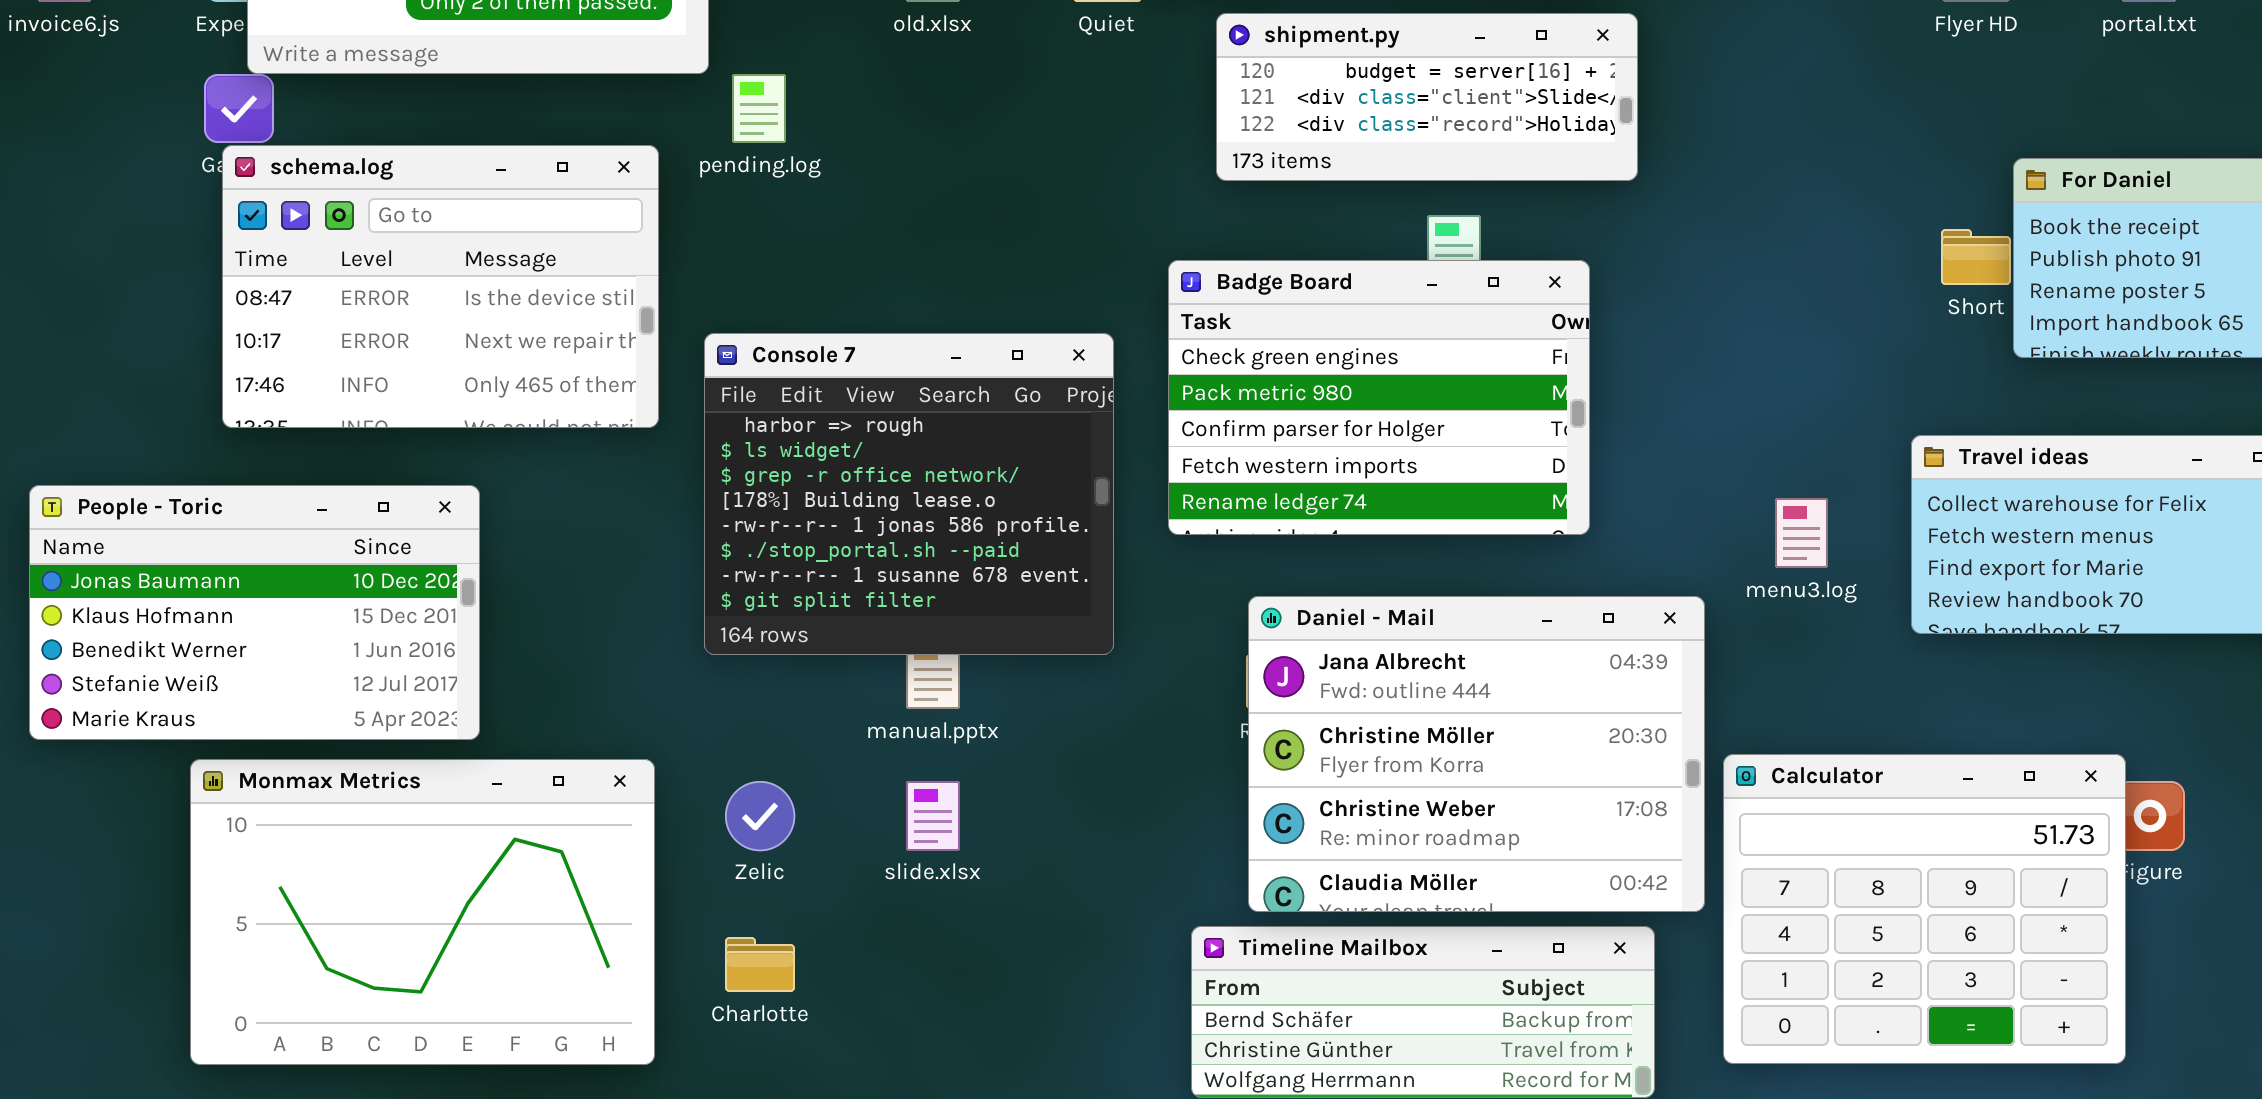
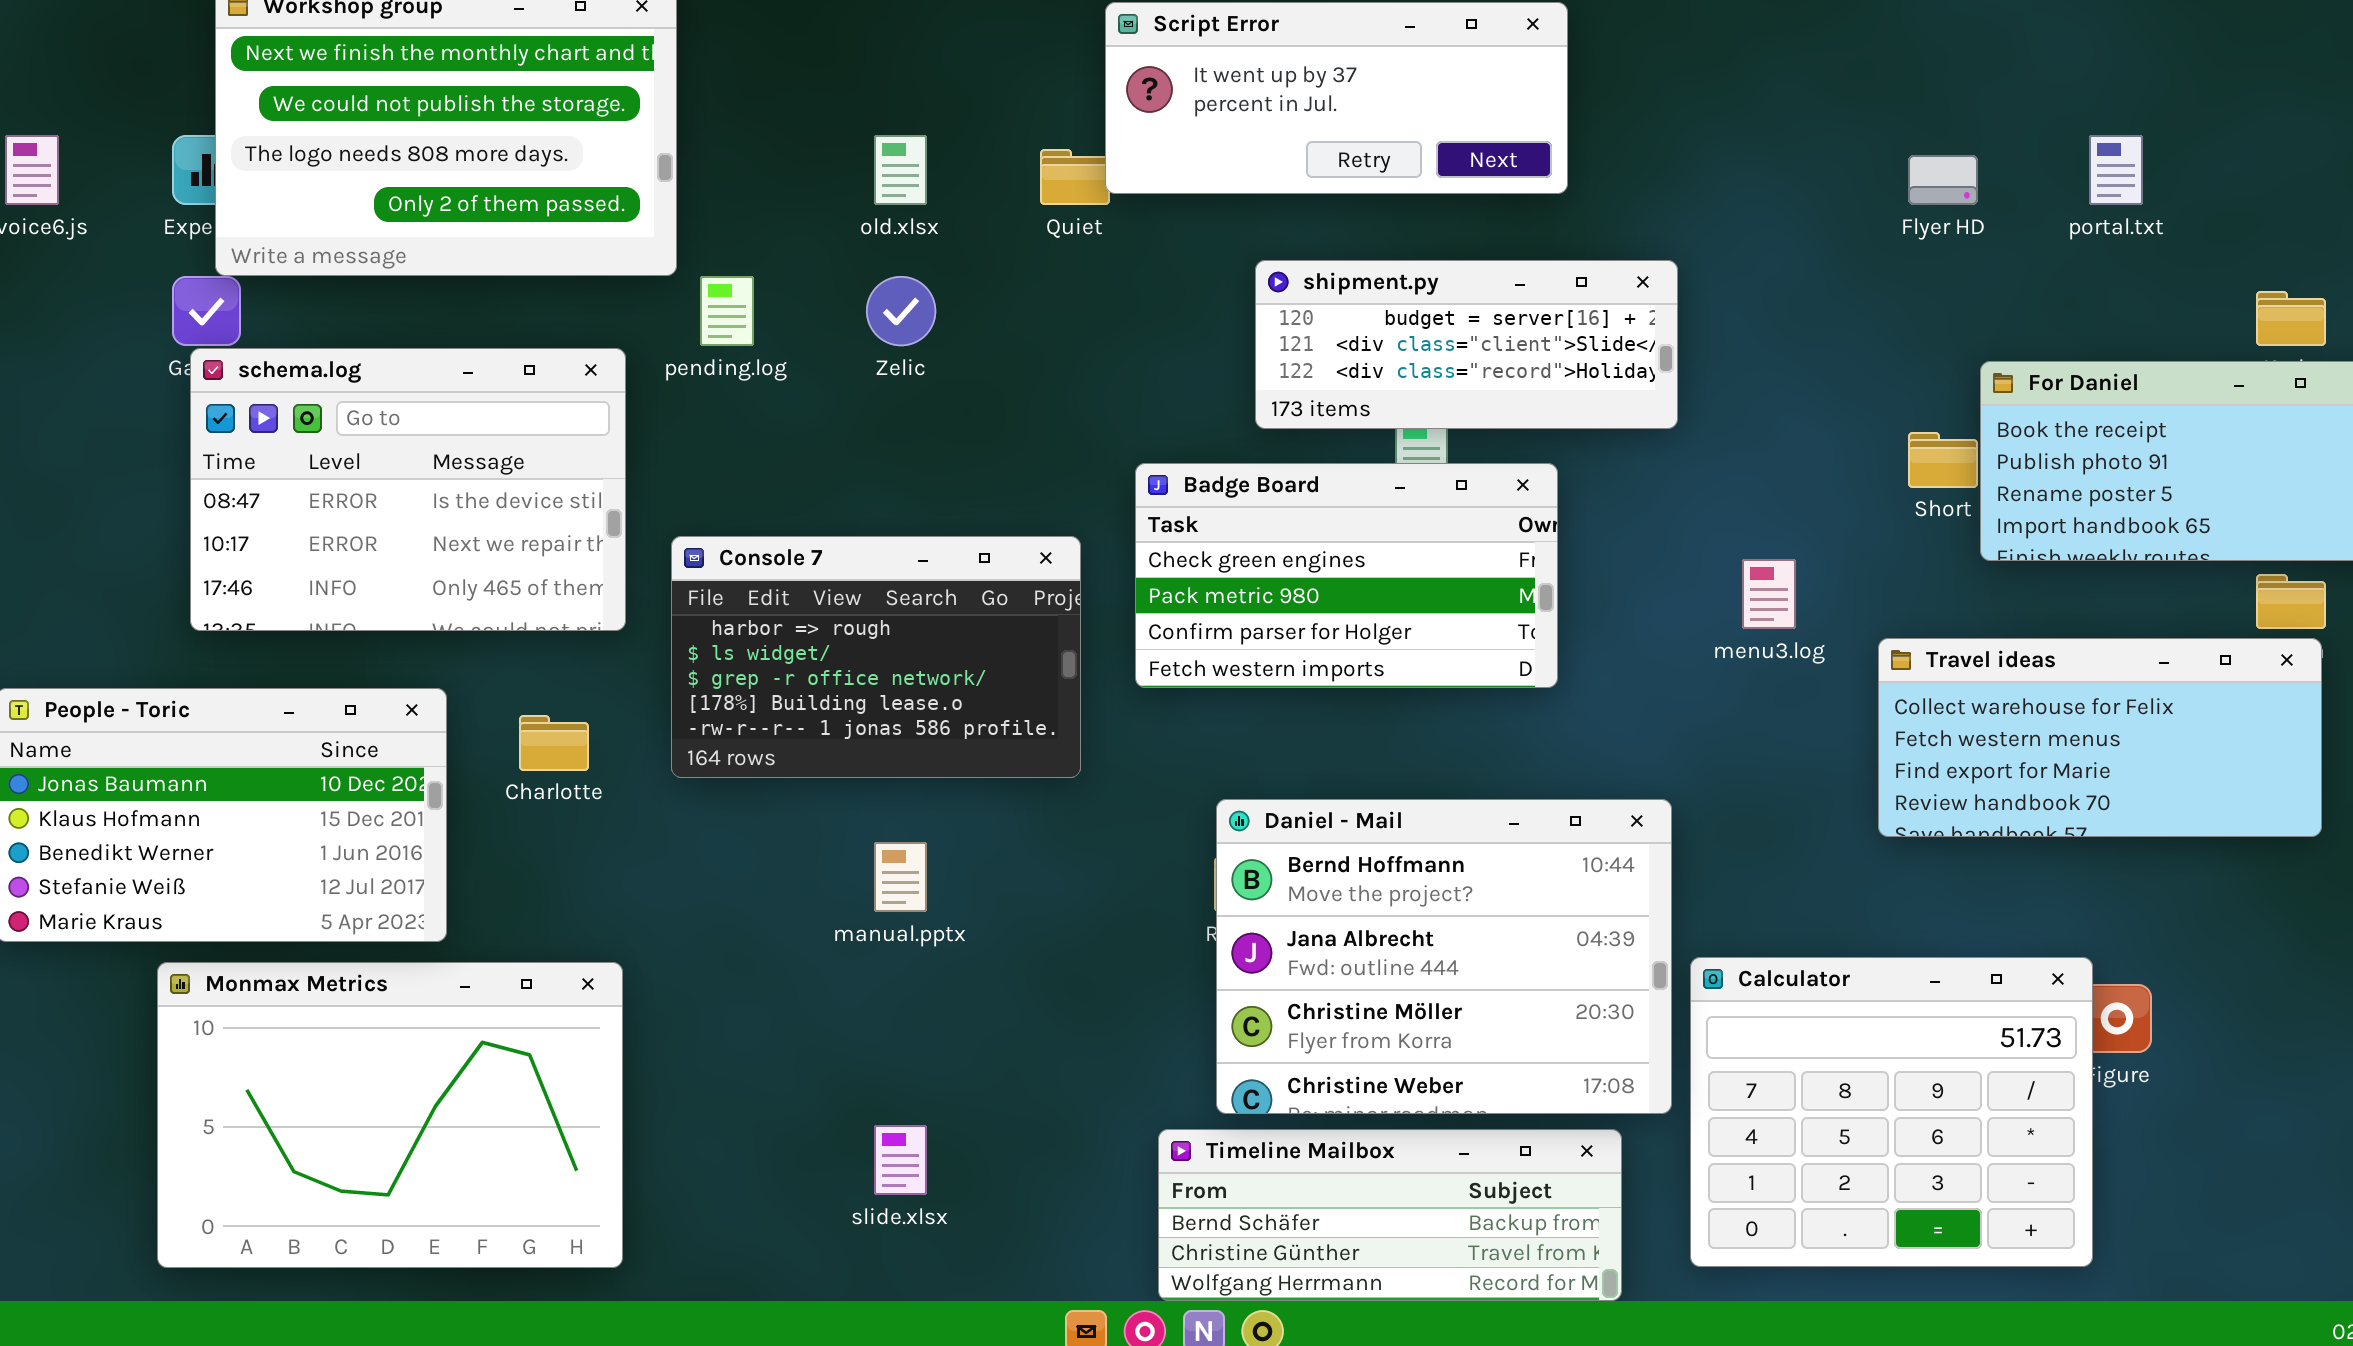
shipment.py: [1216,13,1638,181] -> [1255,260,1678,429], moved
Badge Board: [1168,260,1590,535] -> [1135,463,1558,688], resized
Console 7: [704,333,1114,655] -> [671,536,1081,778], resized
menu3.log: [1775,498,1828,568] -> [1742,559,1796,629], moved
Daniel - Mail: [1248,596,1705,912] -> [1216,799,1672,1114], scrolled up 1 row
Zelic: [725,781,795,851] -> [866,276,936,346], moved
slide.xlsx: [906,781,960,851] -> [874,1125,927,1195], moved
Charlotte: [725,937,795,992] -> [519,715,589,771], moved

